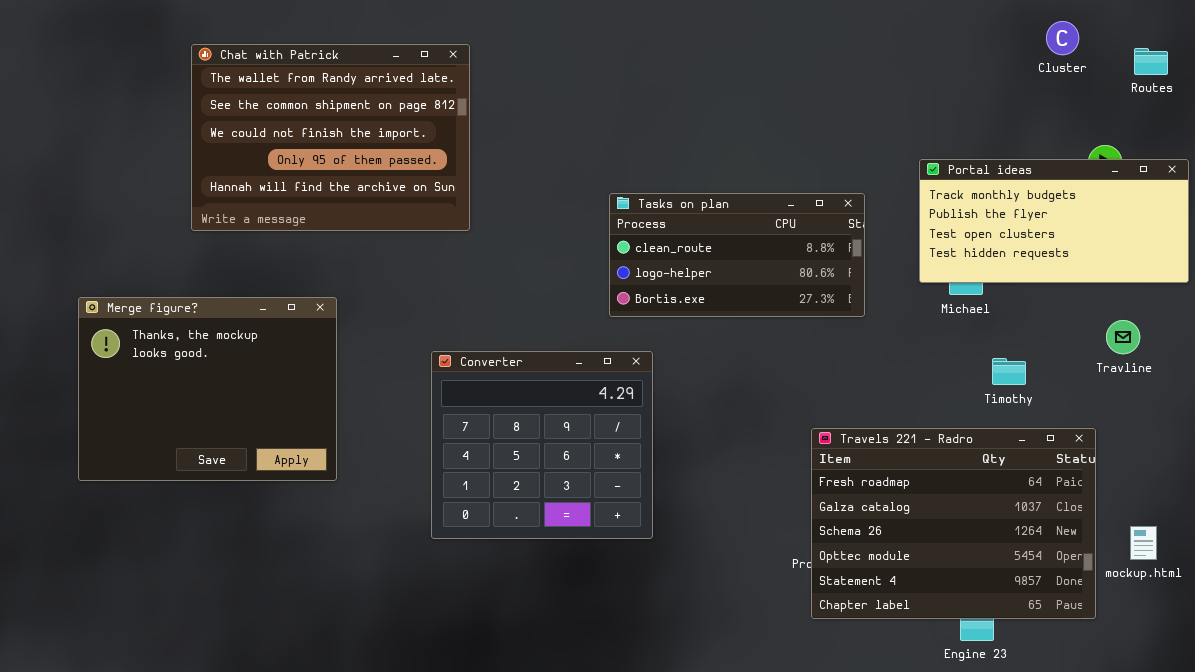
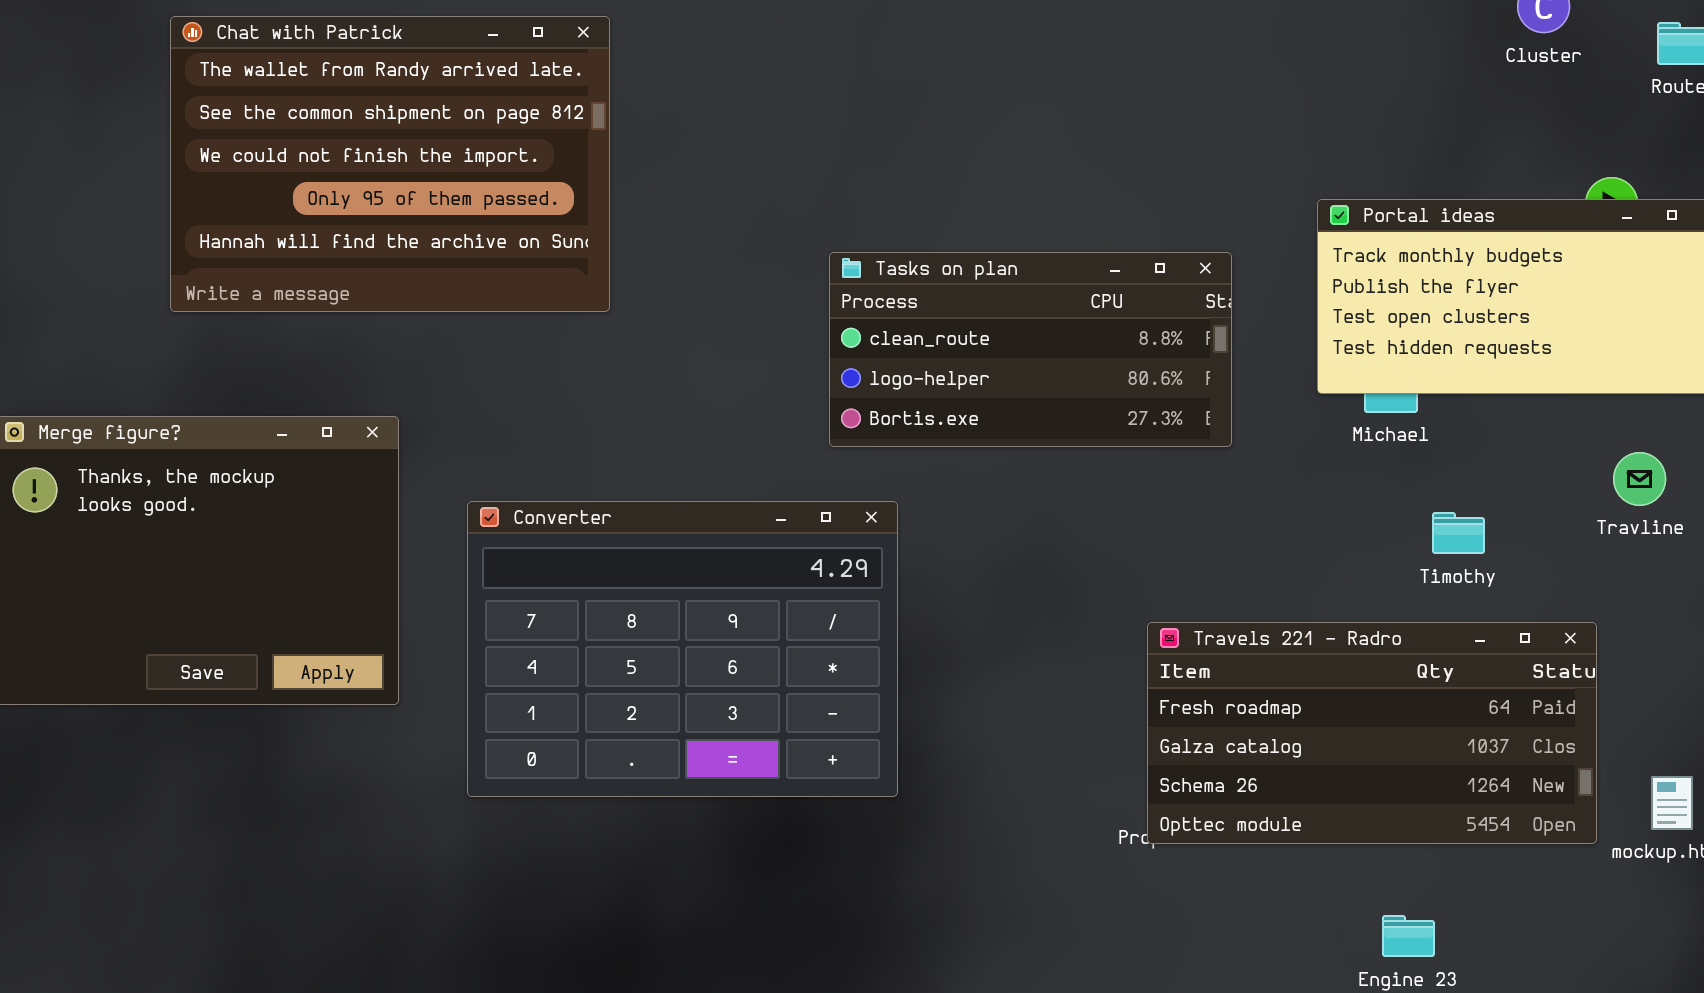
Converter: [431,351,653,539] -> [467,501,898,797], resized
Travels 221 - Radro: [811,428,1096,619] -> [1147,622,1597,844], resized

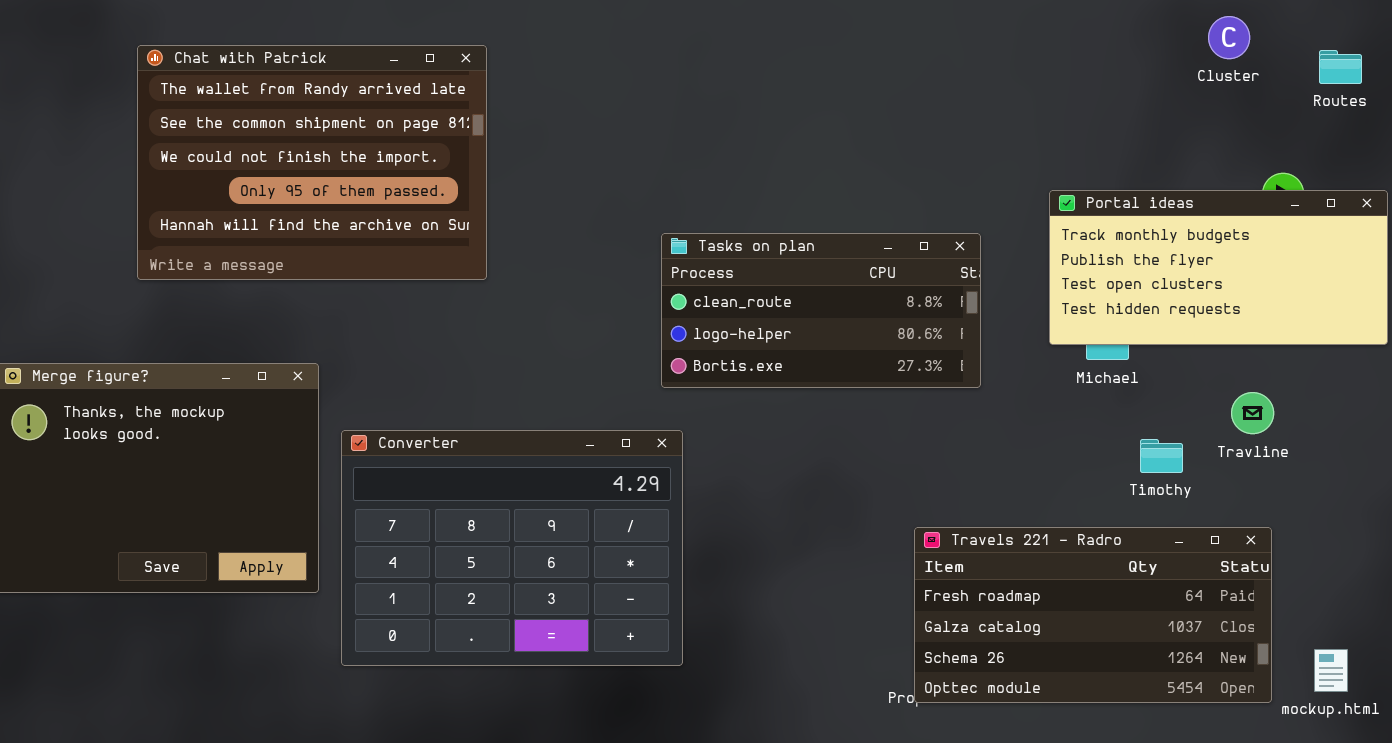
Travline: [1613,452,1666,506] -> [1231,392,1274,434], moved
Converter: [467,501,898,797] -> [341,430,683,666], moved

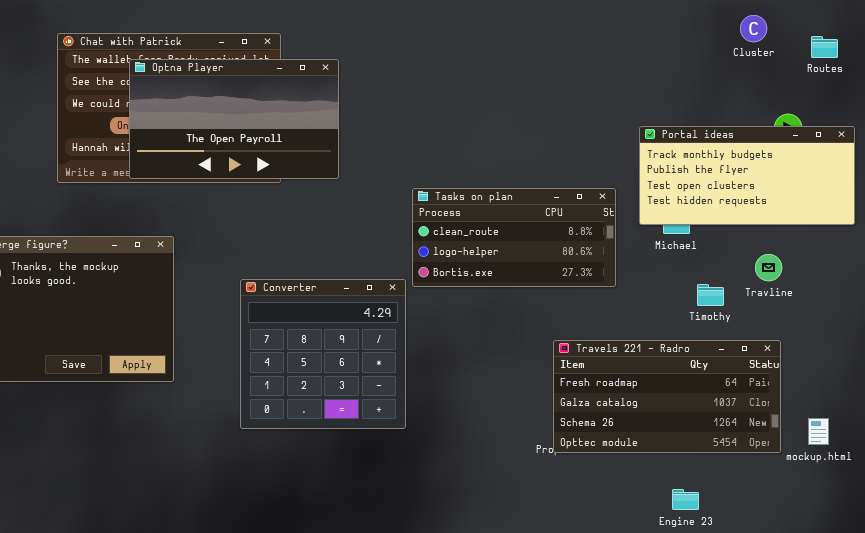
Optna Player: none -> [129,59,339,179], opened
Tasks on plan: [661,233,981,388] -> [412,188,616,287], moved
Converter: [341,430,683,666] -> [240,279,406,429], resized

